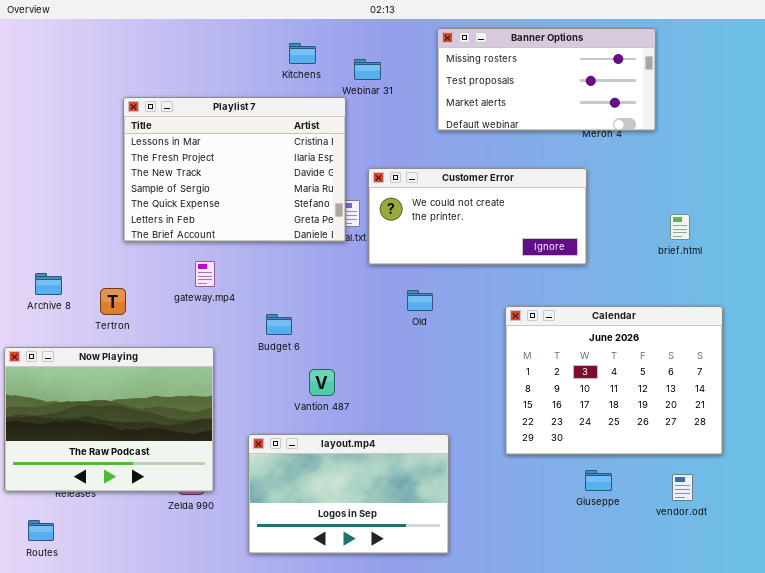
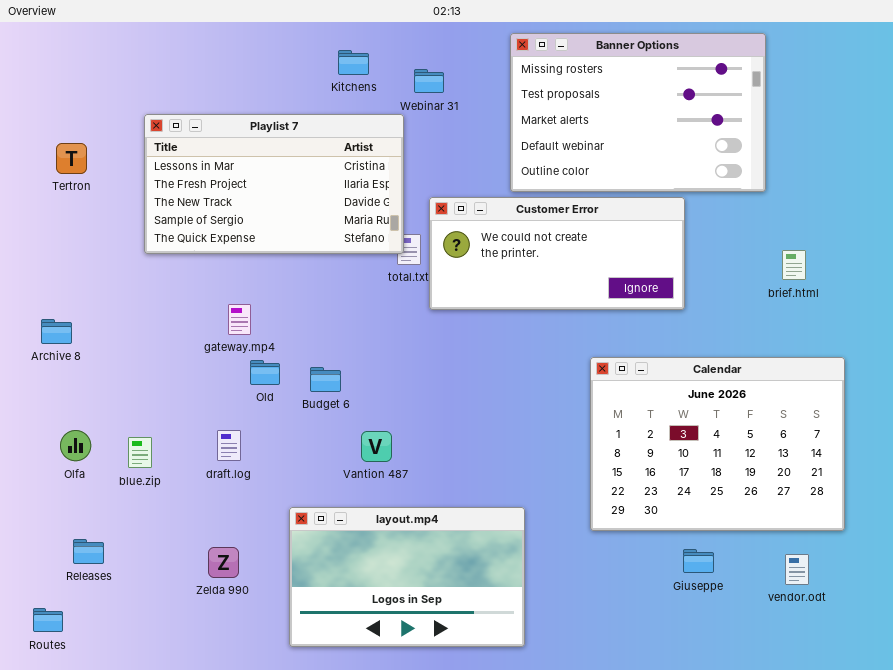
Banner Options: [437,28,656,131] -> [510,33,766,192], resized
Playlist 7: [123,97,346,242] -> [144,114,404,254], resized
Tertron: [100,288,126,315] -> [56,143,87,174], moved
Old: [407,290,433,311] -> [250,360,280,385], moved
Now Playing: [4,347,214,492] -> none, closed

